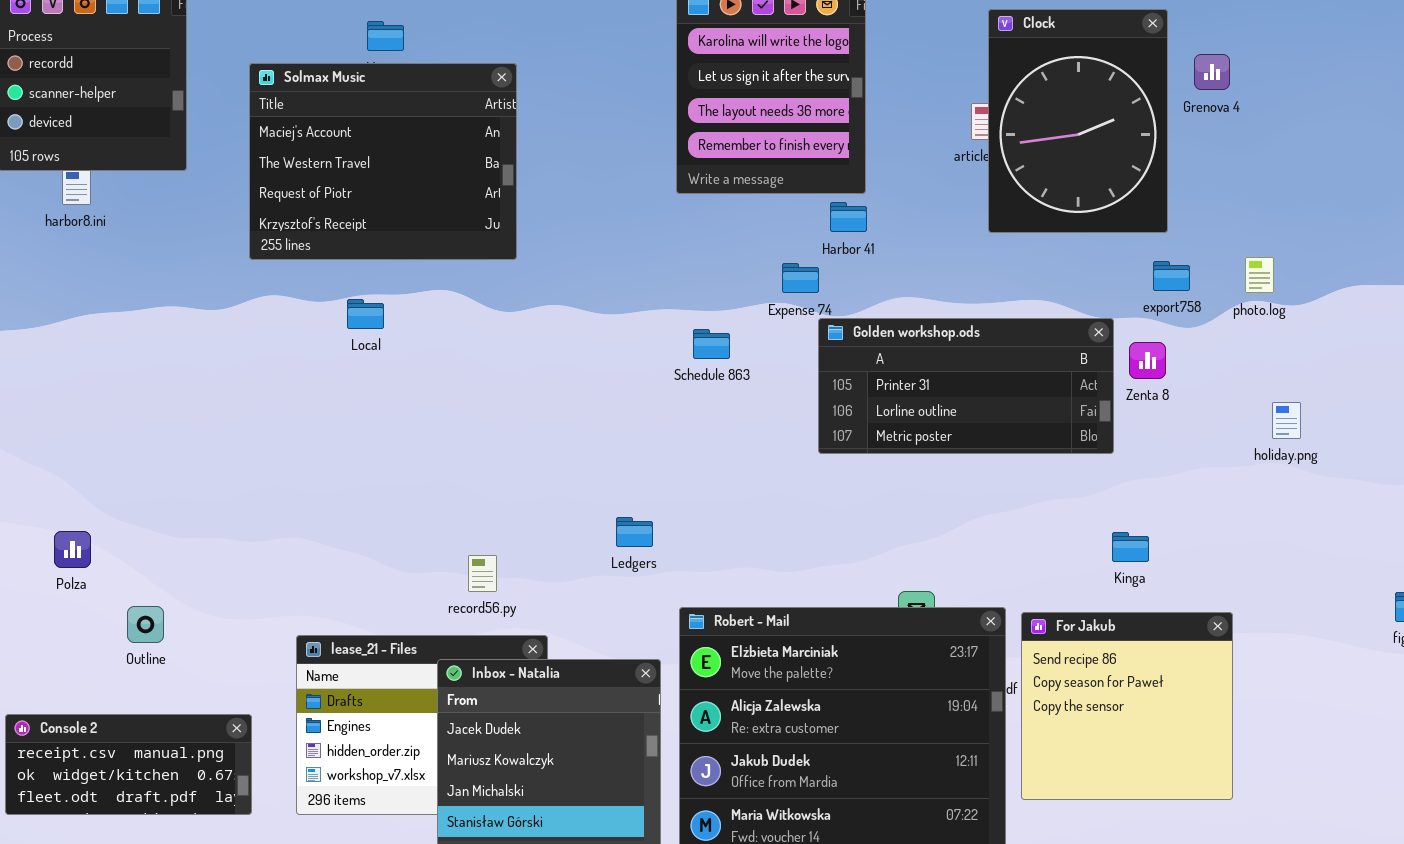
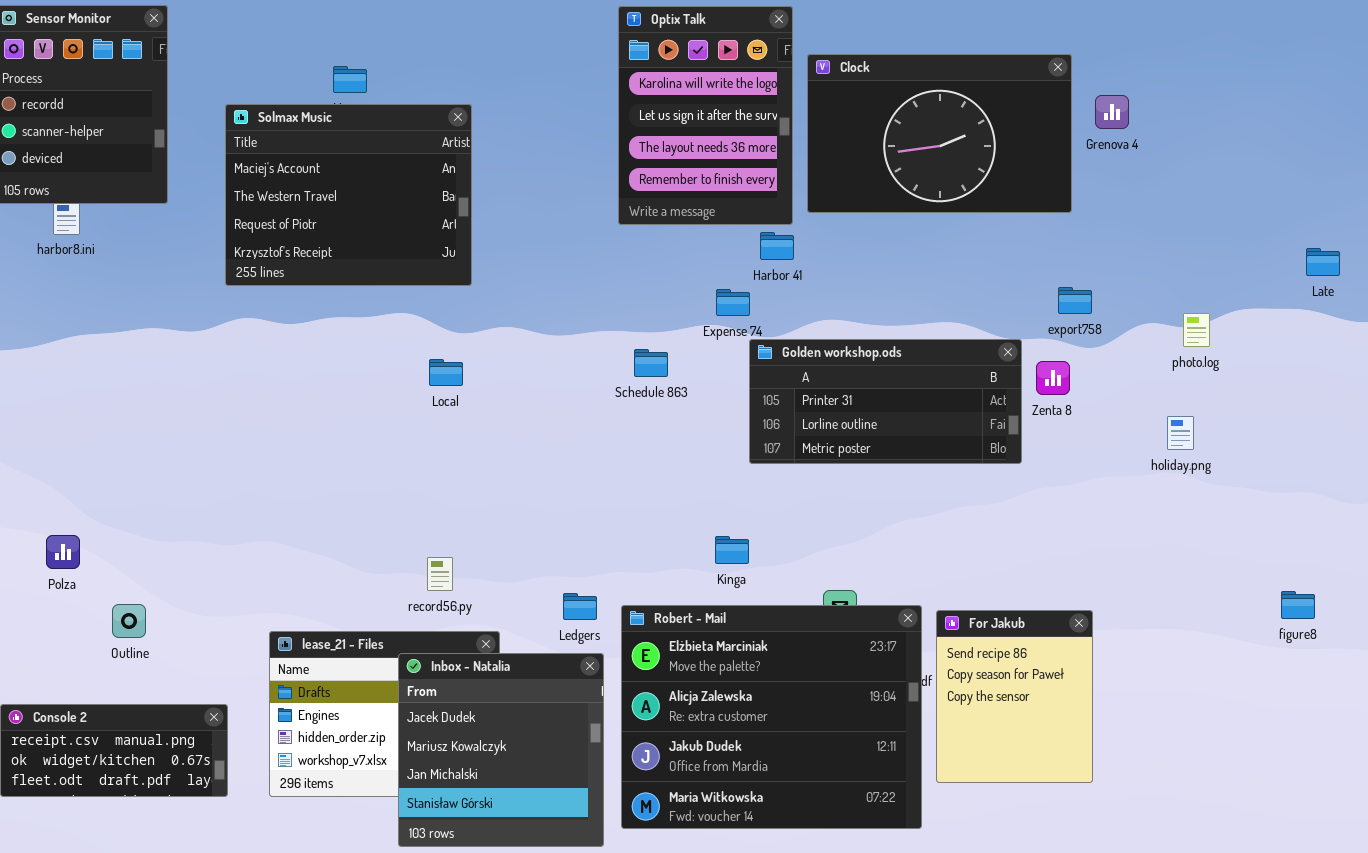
Clock: [988,9,1168,233] -> [807,54,1072,213], resized
photo.log: [1245,257,1274,293] -> [1183,313,1210,347], moved
Local: [347,299,384,329] -> [429,359,463,386], moved
Ledgers: [616,517,653,547] -> [563,593,597,620], moved
Kinga: [1112,532,1149,562] -> [715,536,749,564], moved
For Jakub: [1021,612,1233,800] -> [936,610,1093,783], resized

